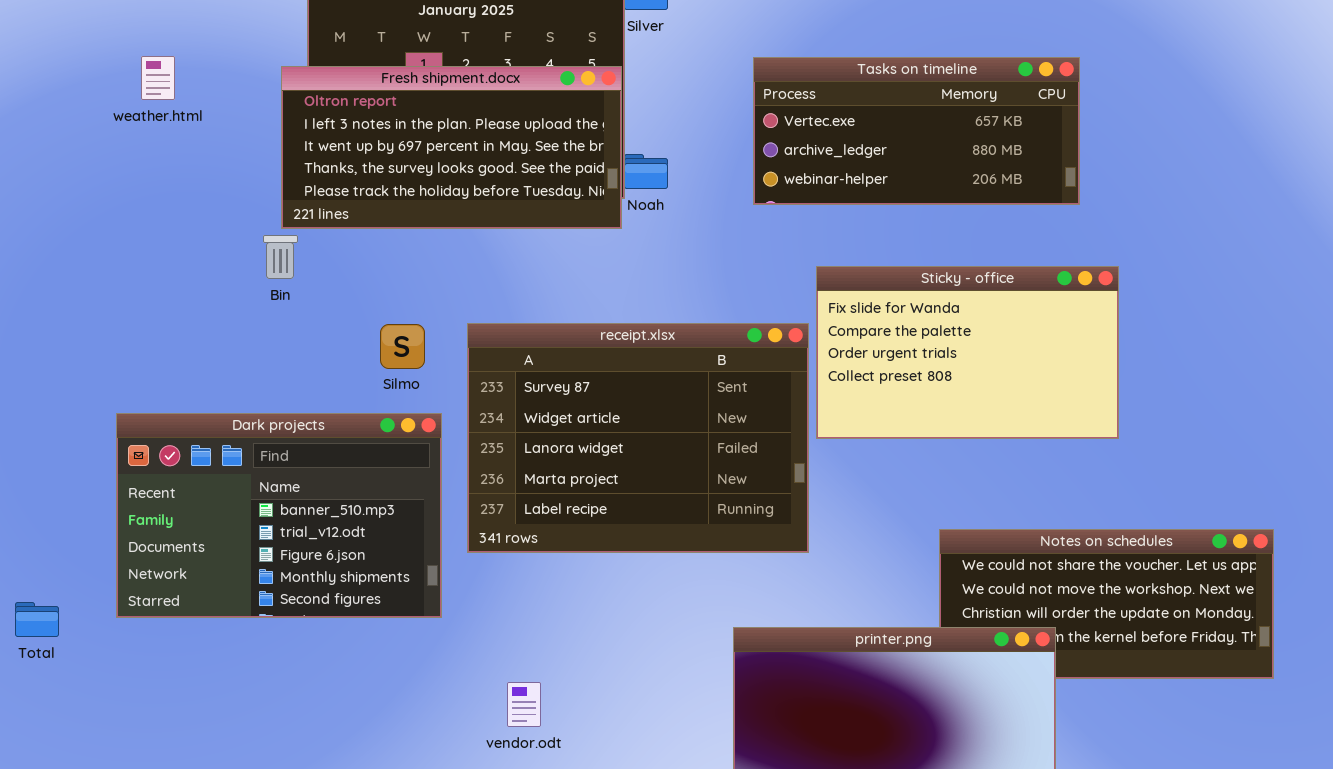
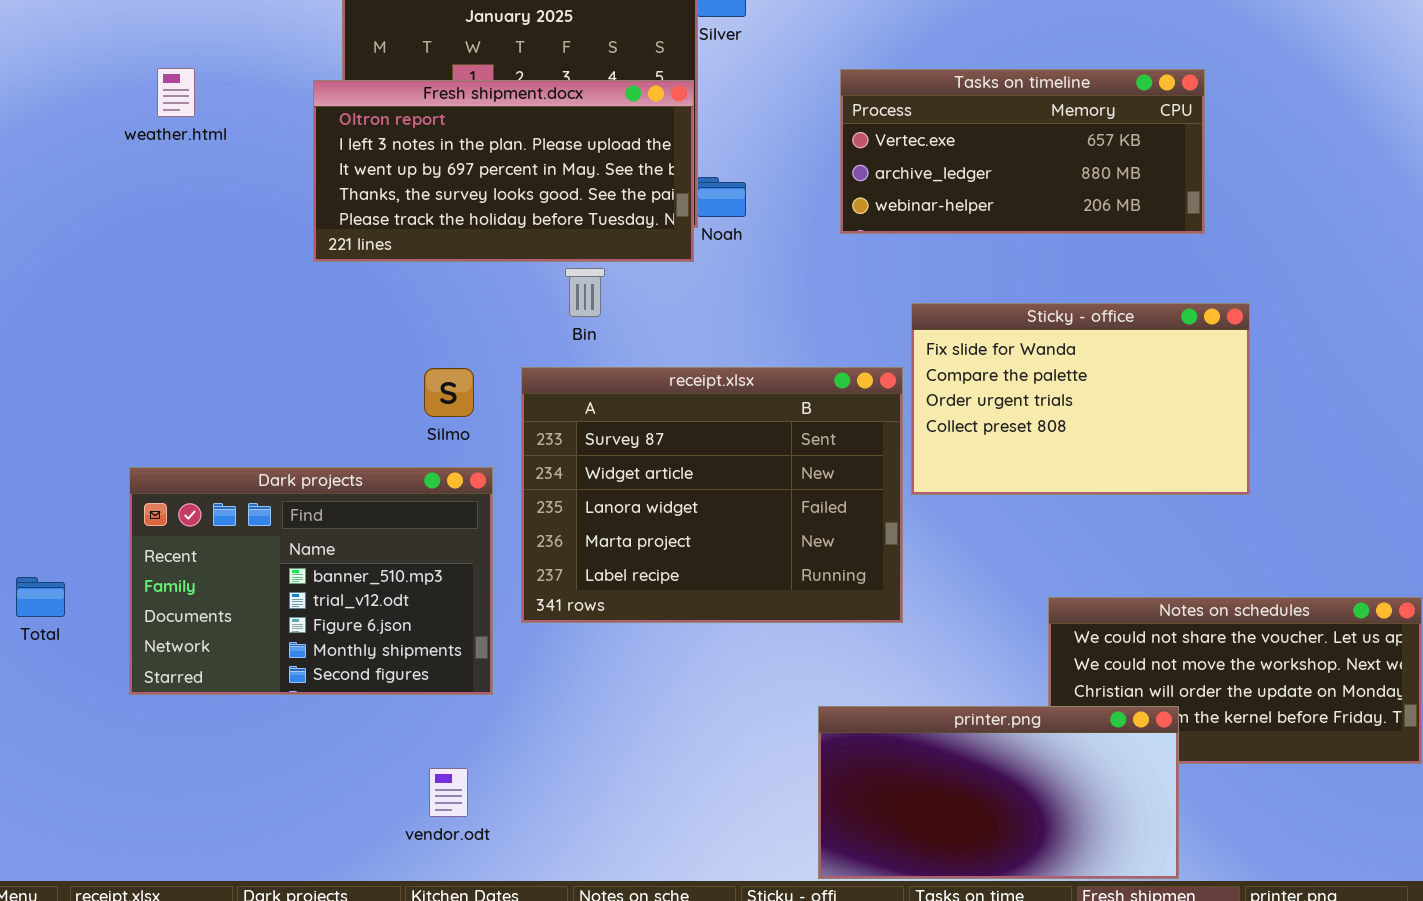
Bin: [263,235,298,279] -> [565,268,605,317], moved
Total: [15,602,59,637] -> [16,577,65,617], moved
vendor.odt: [507,682,541,727] -> [429,768,468,817], moved

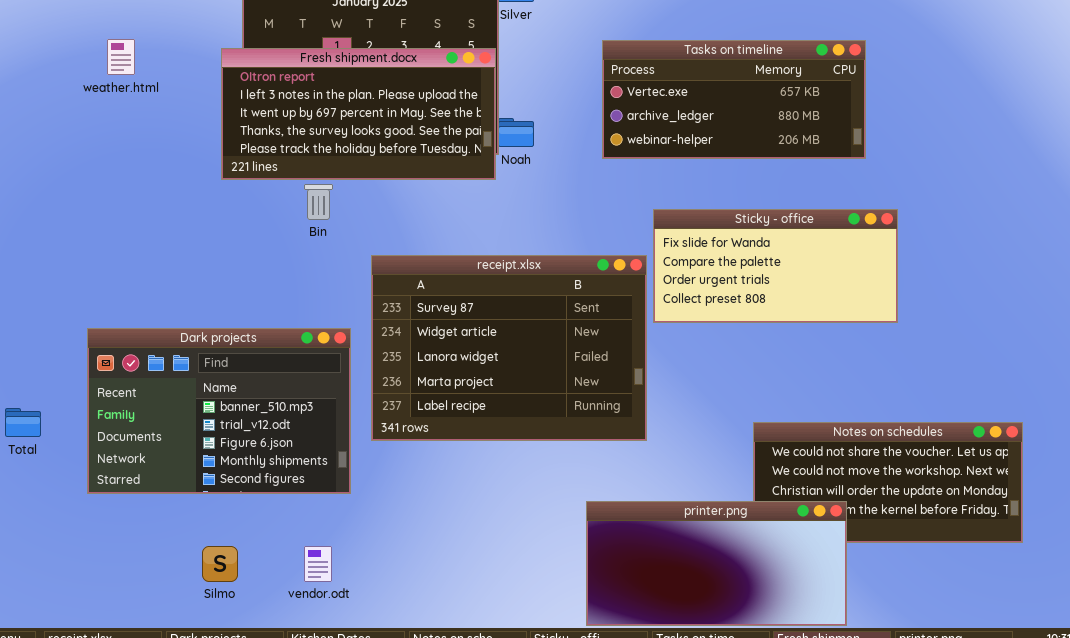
Bin: [565,268,605,317] -> [304,184,333,220], moved
Sticky - office: [911,303,1250,495] -> [653,209,898,323], resized
Silmo: [424,368,474,417] -> [202,546,238,582], moved

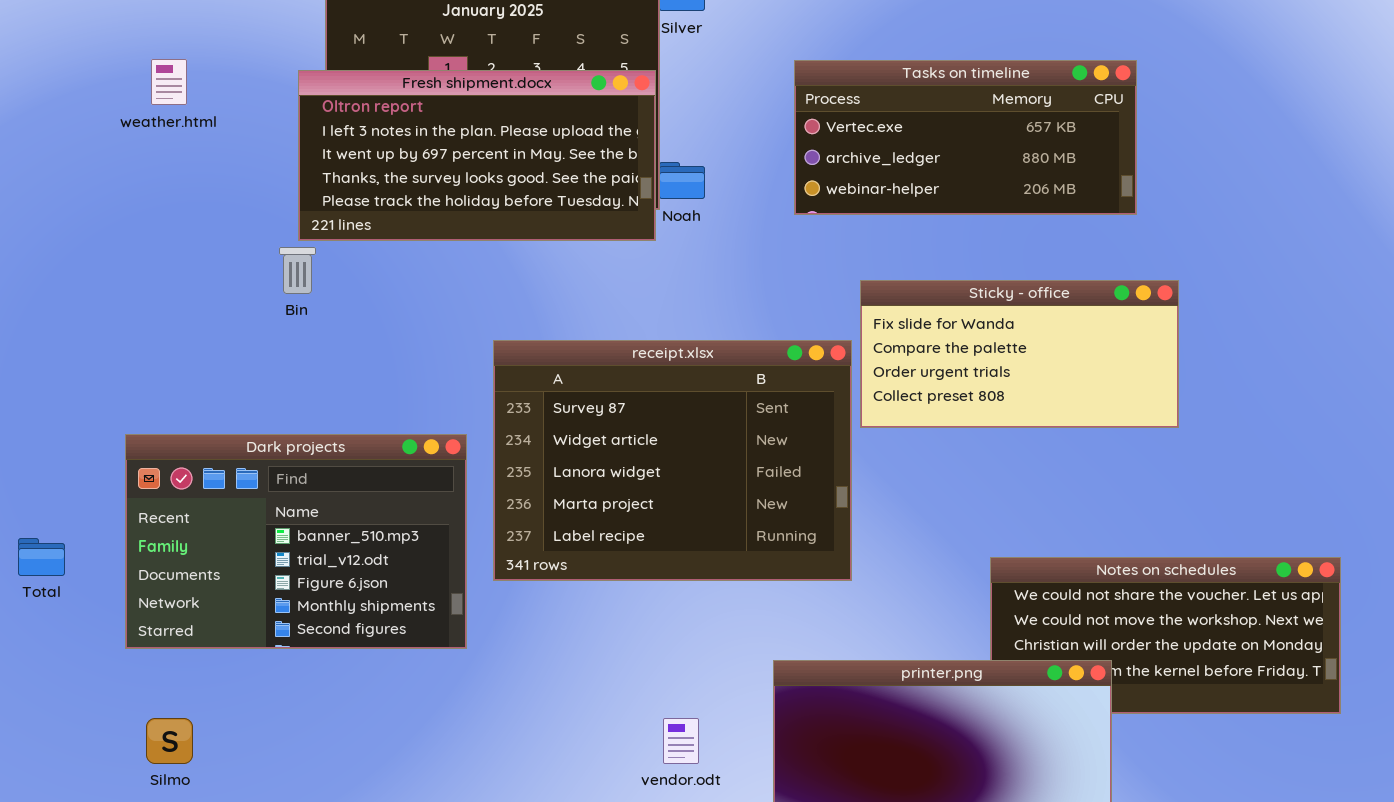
Bin: [304,184,333,220] -> [279,247,316,294], moved
Silmo: [202,546,238,582] -> [146,718,193,764], moved
vendor.odt: [304,546,332,582] -> [663,718,699,764], moved

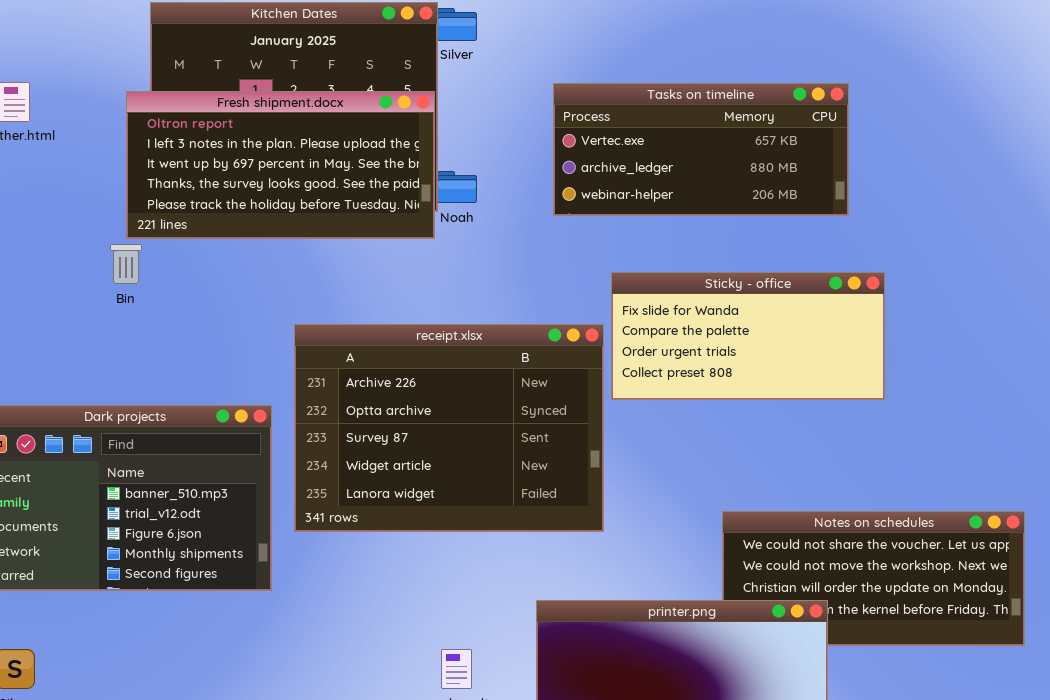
receipt.xlsx: [493,340,852,581] -> [294,324,604,532], scrolled up 2 rows

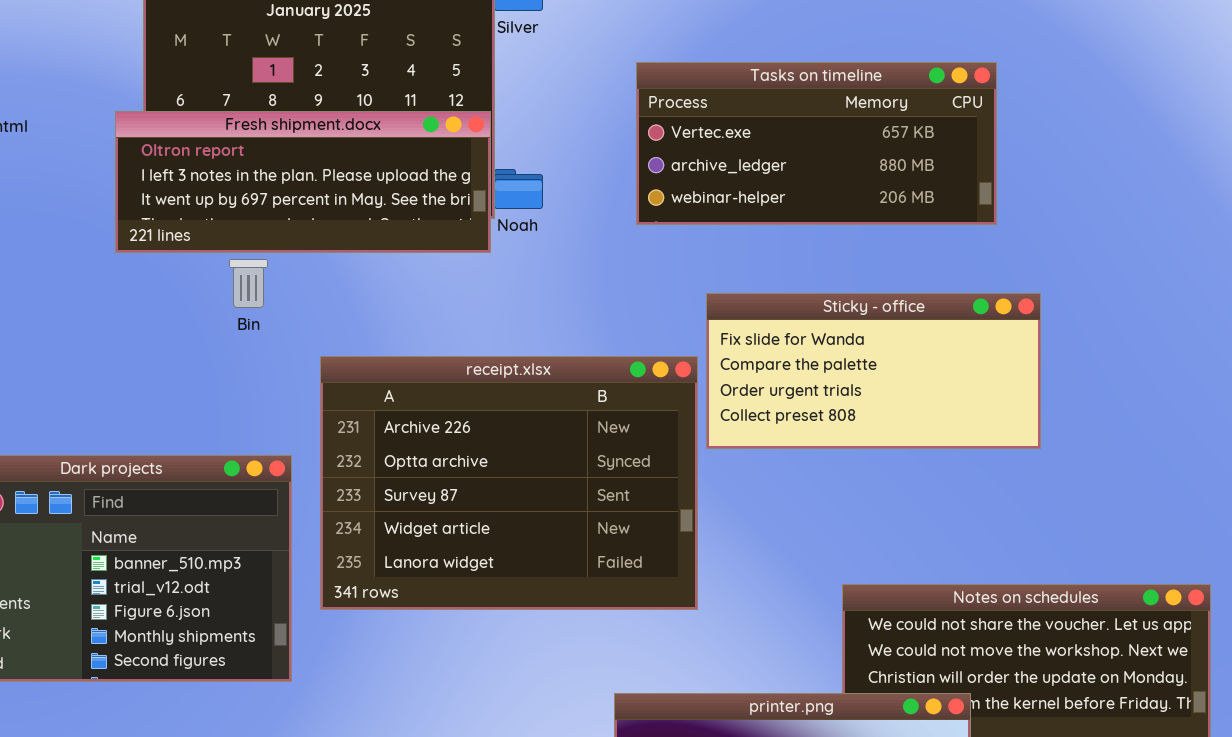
Fresh shipment.docx: [126,91,435,239] -> [115,111,491,253], resized
Bin: [110,244,142,284] -> [229,259,268,308], moved

